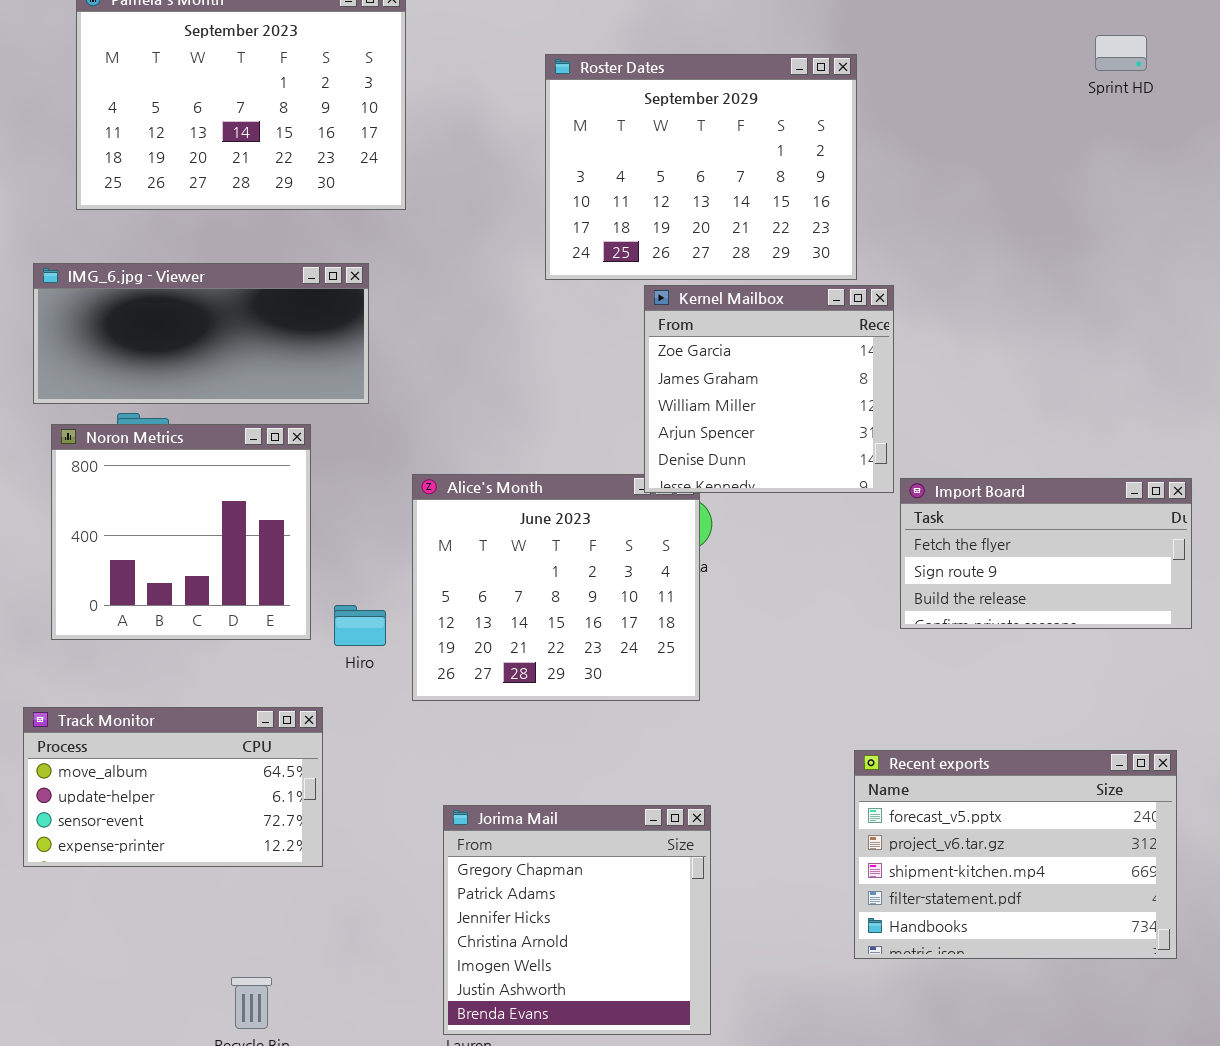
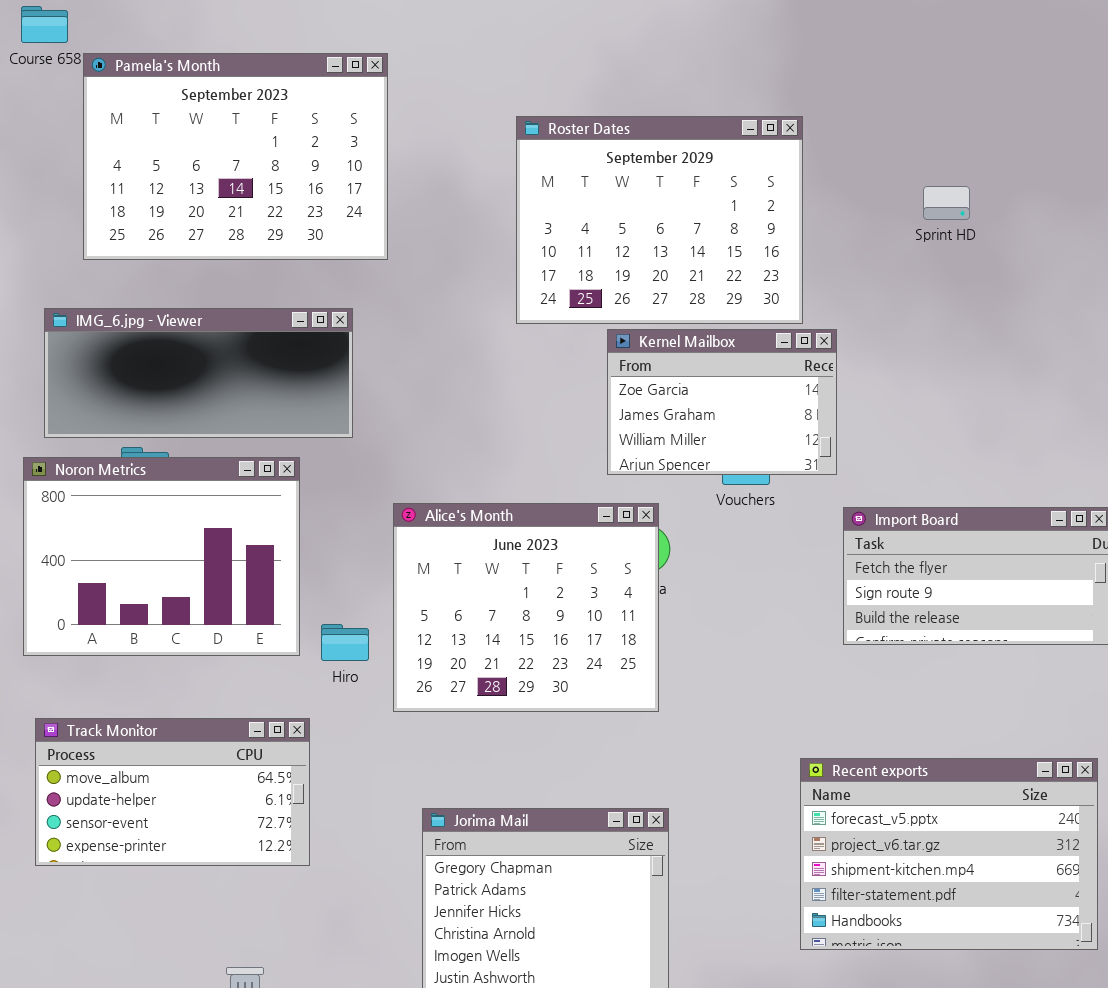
Sprint HD: [1095,35,1147,71] -> [923,186,970,220], moved
Kernel Mailbox: [644,285,894,493] -> [607,329,837,475], resized
Noron Metrics: [51,424,311,640] -> [23,457,300,656], resized

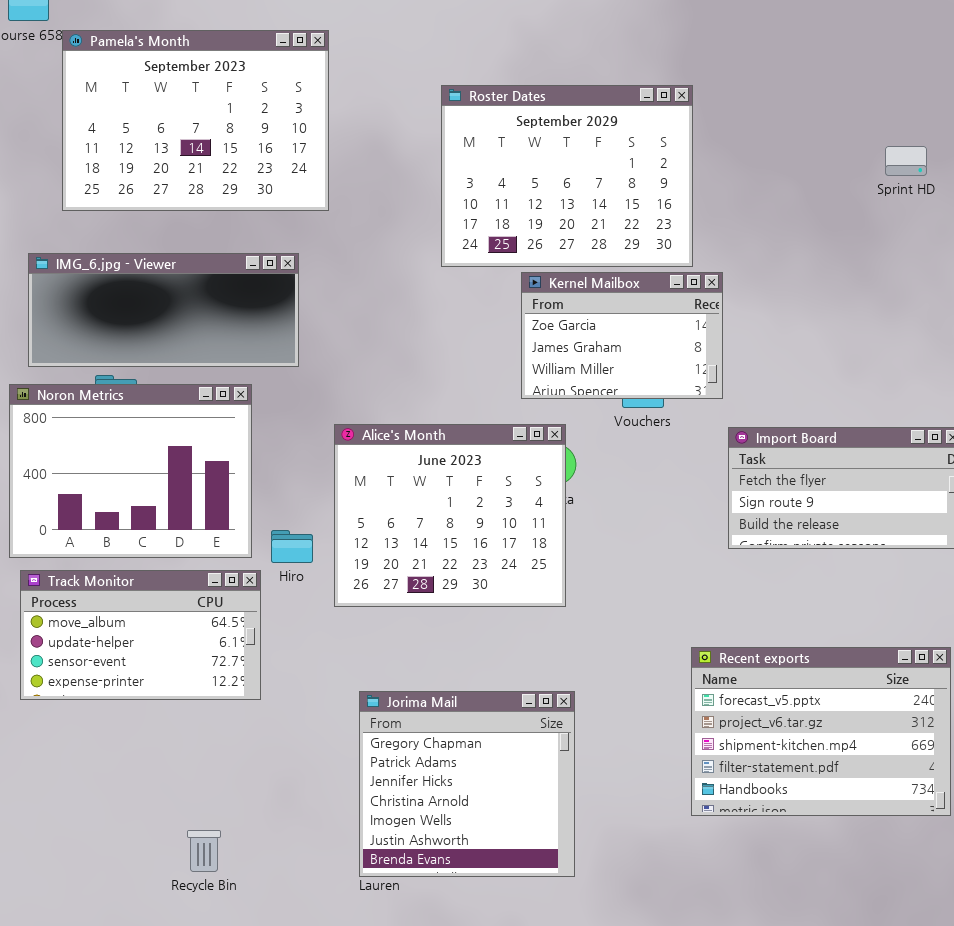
Sprint HD: [923,186,970,220] -> [885,146,927,176], moved
Track Monitor: [35,718,310,866] -> [20,570,261,700], moved

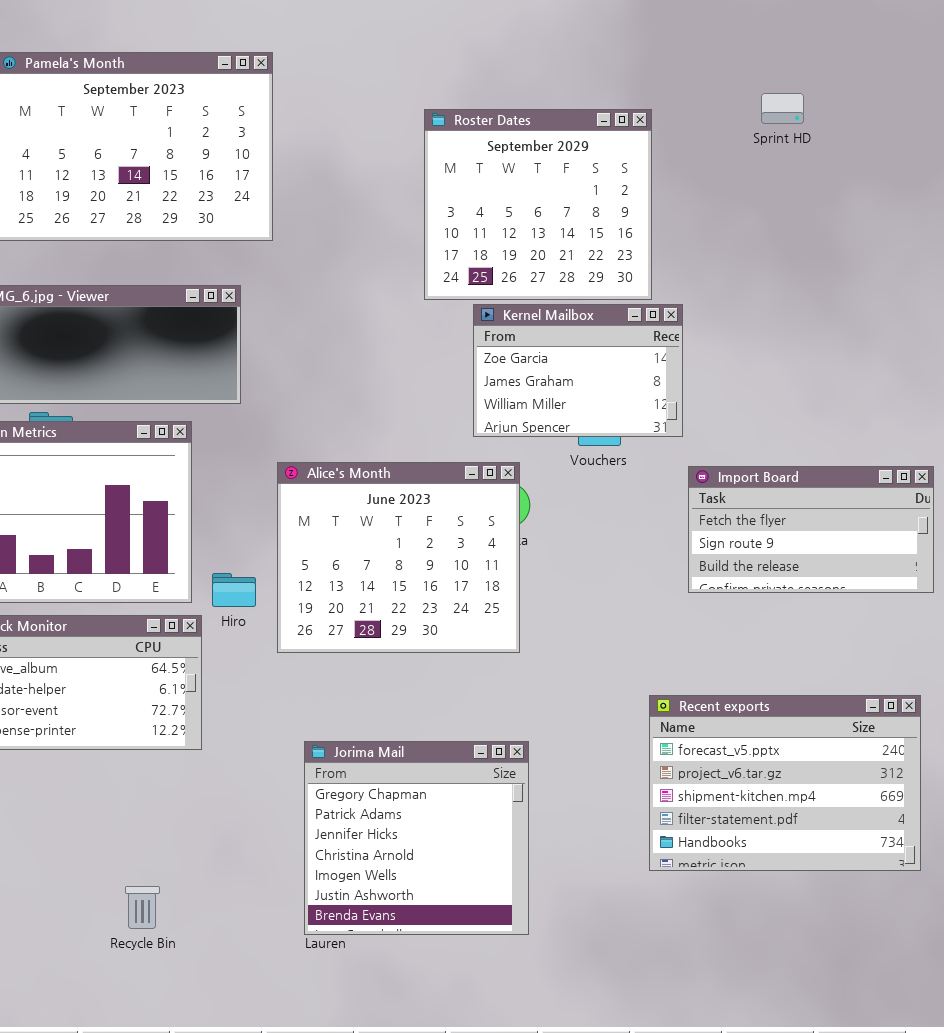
Roster Dates: [441,85,693,267] -> [424,109,652,300], resized
Sprint HD: [885,146,927,176] -> [761,93,804,124], moved

